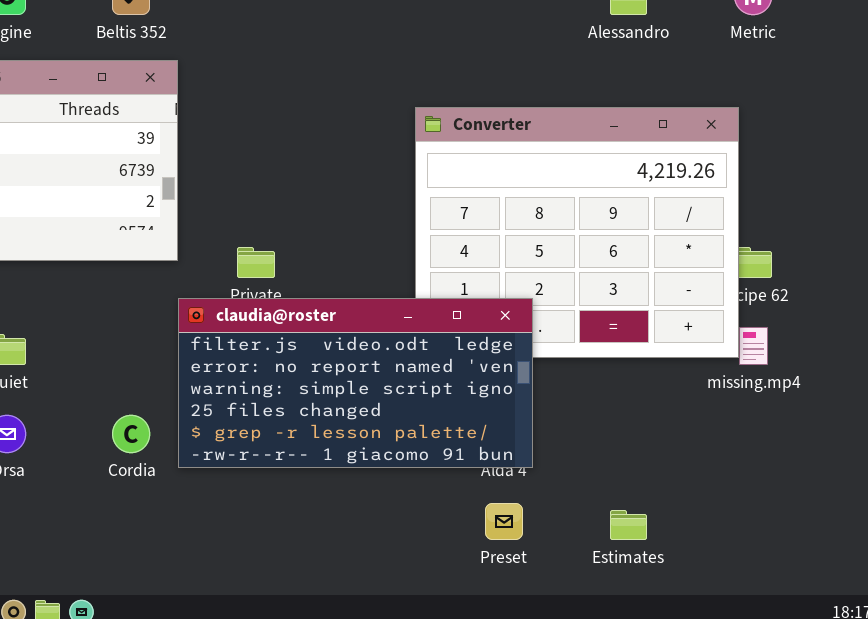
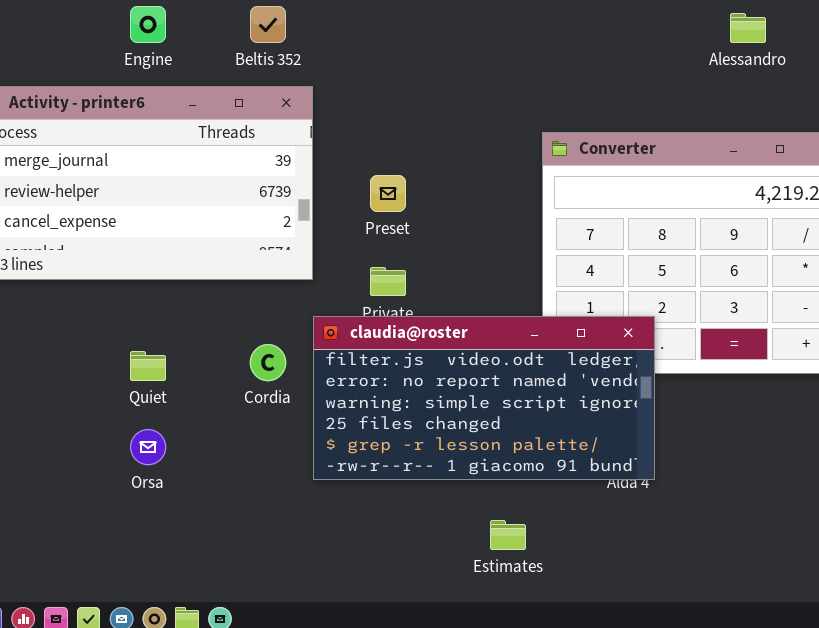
Cordia: [112,415,150,453] -> [250,344,286,381], moved
Preset: [485,503,523,540] -> [370,175,406,212], moved
Estimates: [610,510,647,540] -> [490,520,526,550], moved

